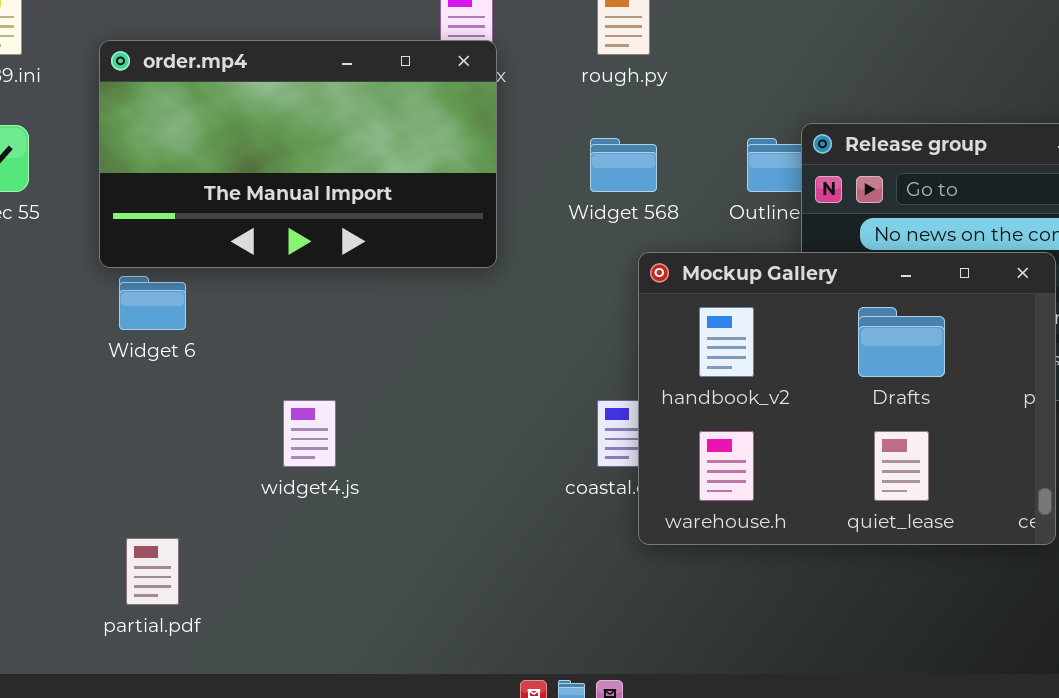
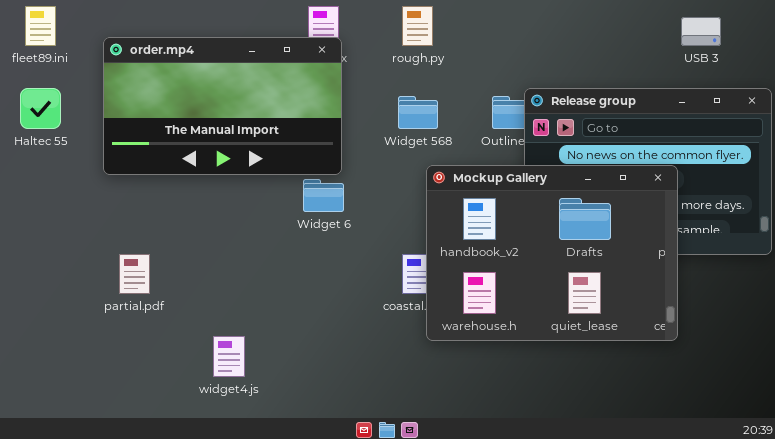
Widget 6: [119,276,186,330] -> [303,179,344,212], moved
widget4.js: [283,400,336,467] -> [213,336,245,377], moved
partial.pdf: [126,538,179,605] -> [119,254,150,294], moved

